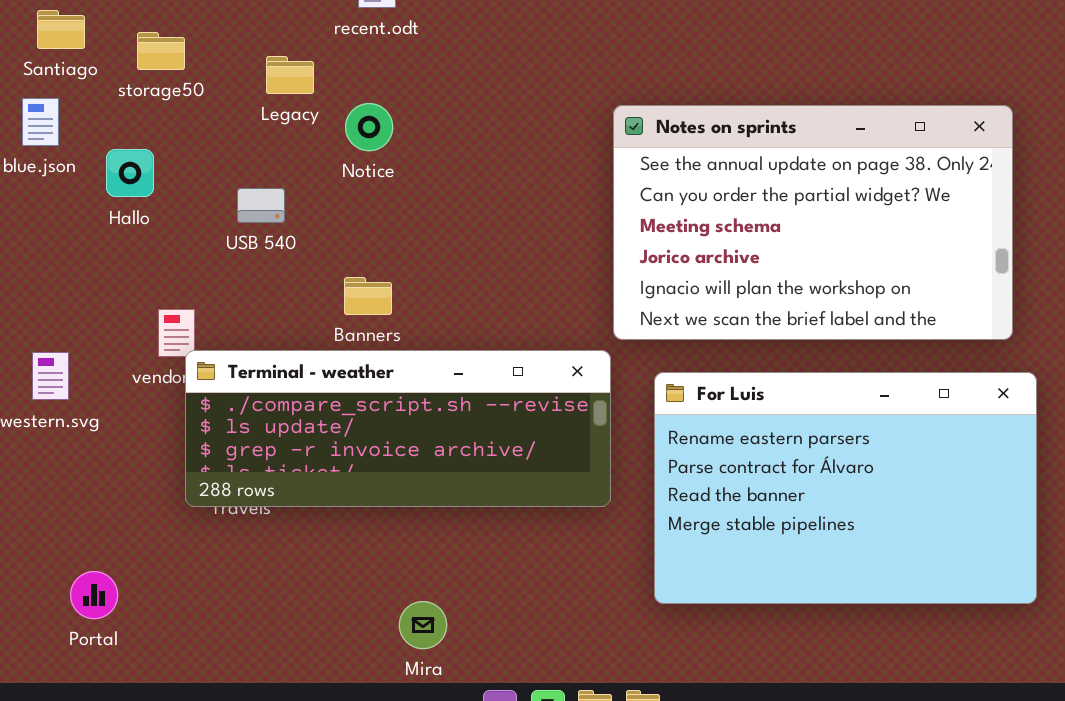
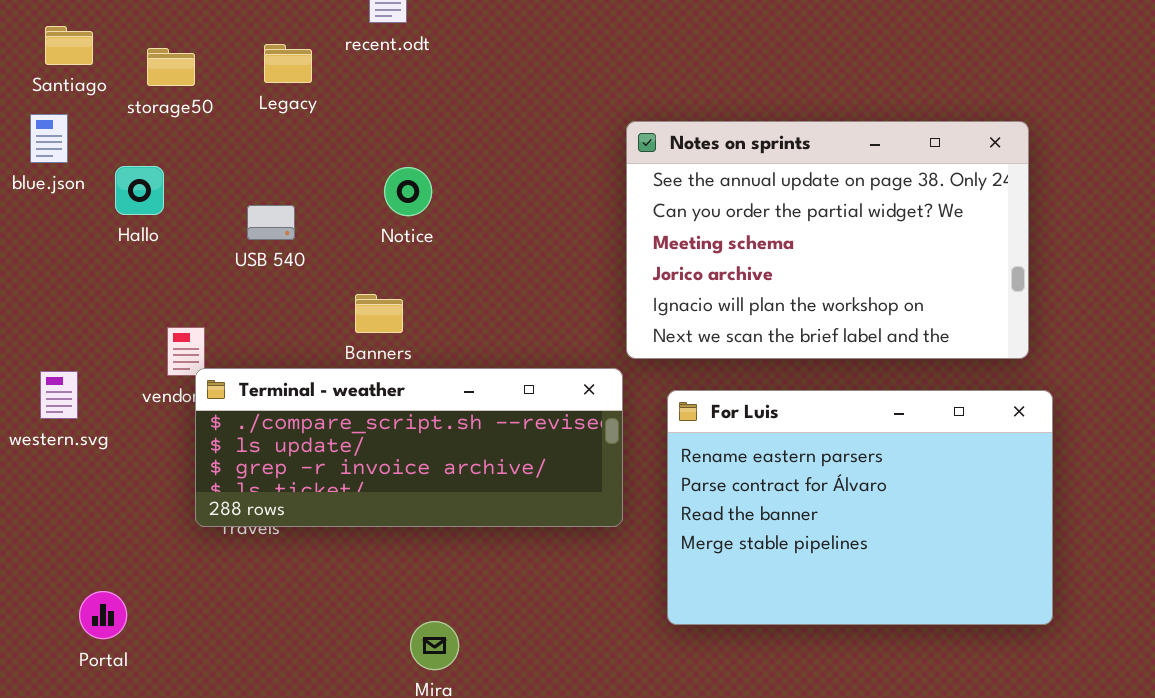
Legacy: [266,56,314,94] -> [264,44,312,83], moved
Notice: [345,103,393,151] -> [384,167,432,216], moved

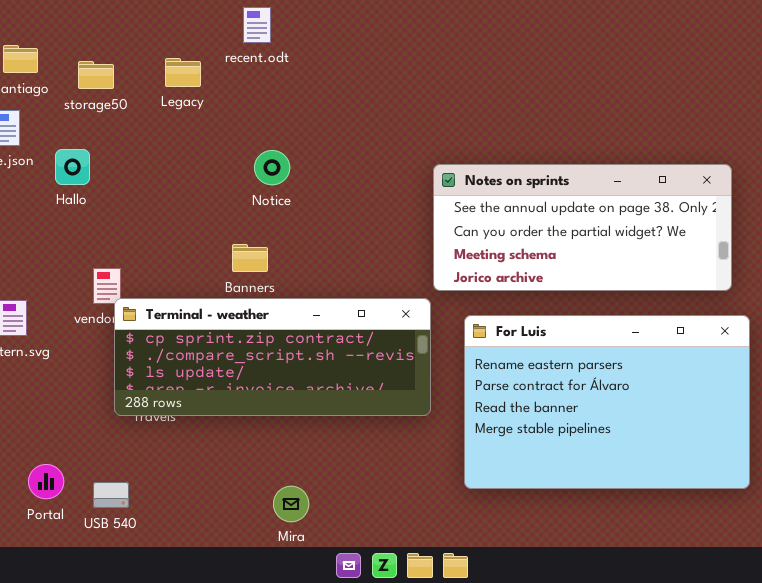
Notes on sprints: [626,121,1029,359] -> [433,164,732,291], resized
USB 540: [247,205,295,240] -> [93,482,129,508], moved
Terminal - weather: [195,368,623,527] -> [114,298,431,416], scrolled up 1 row

